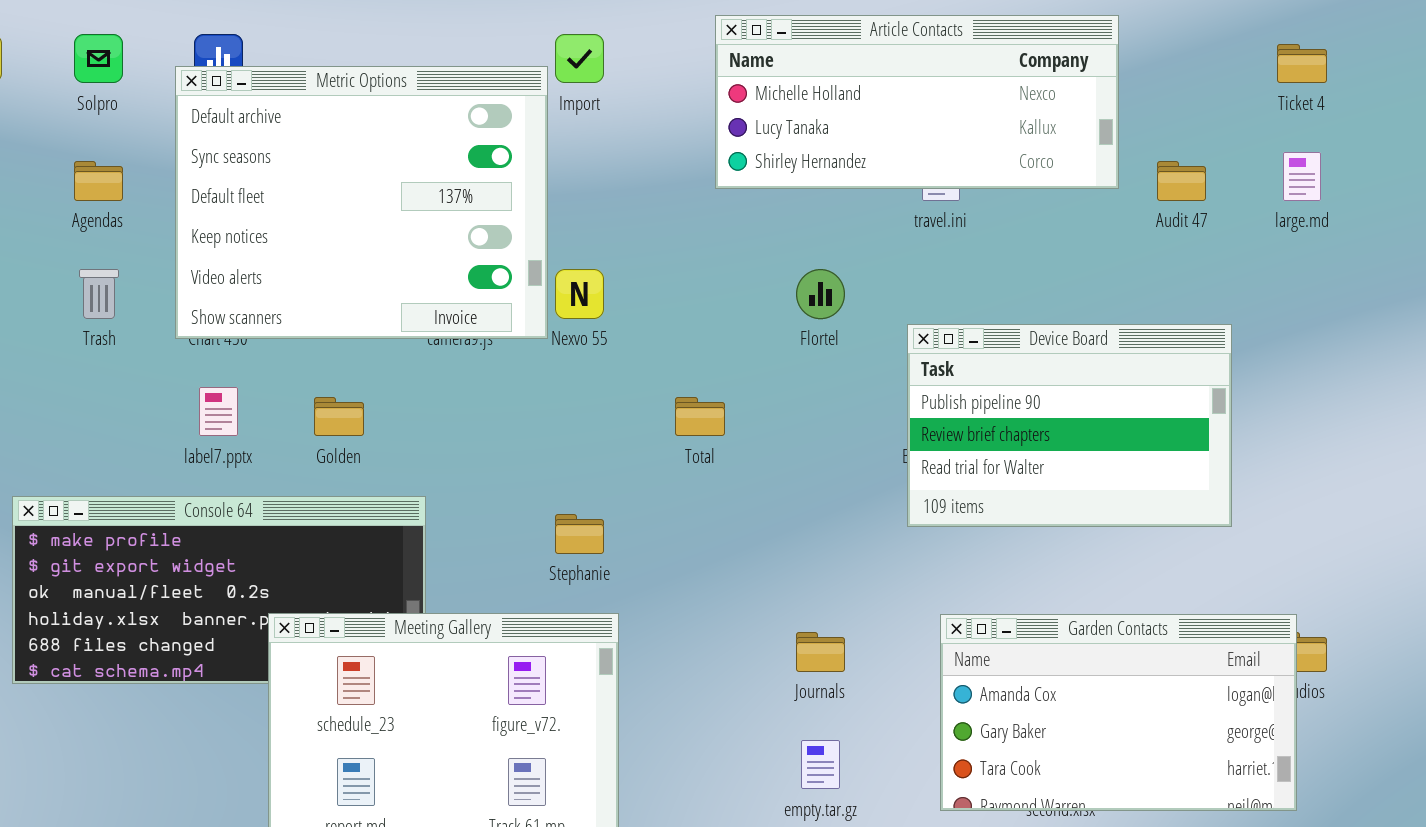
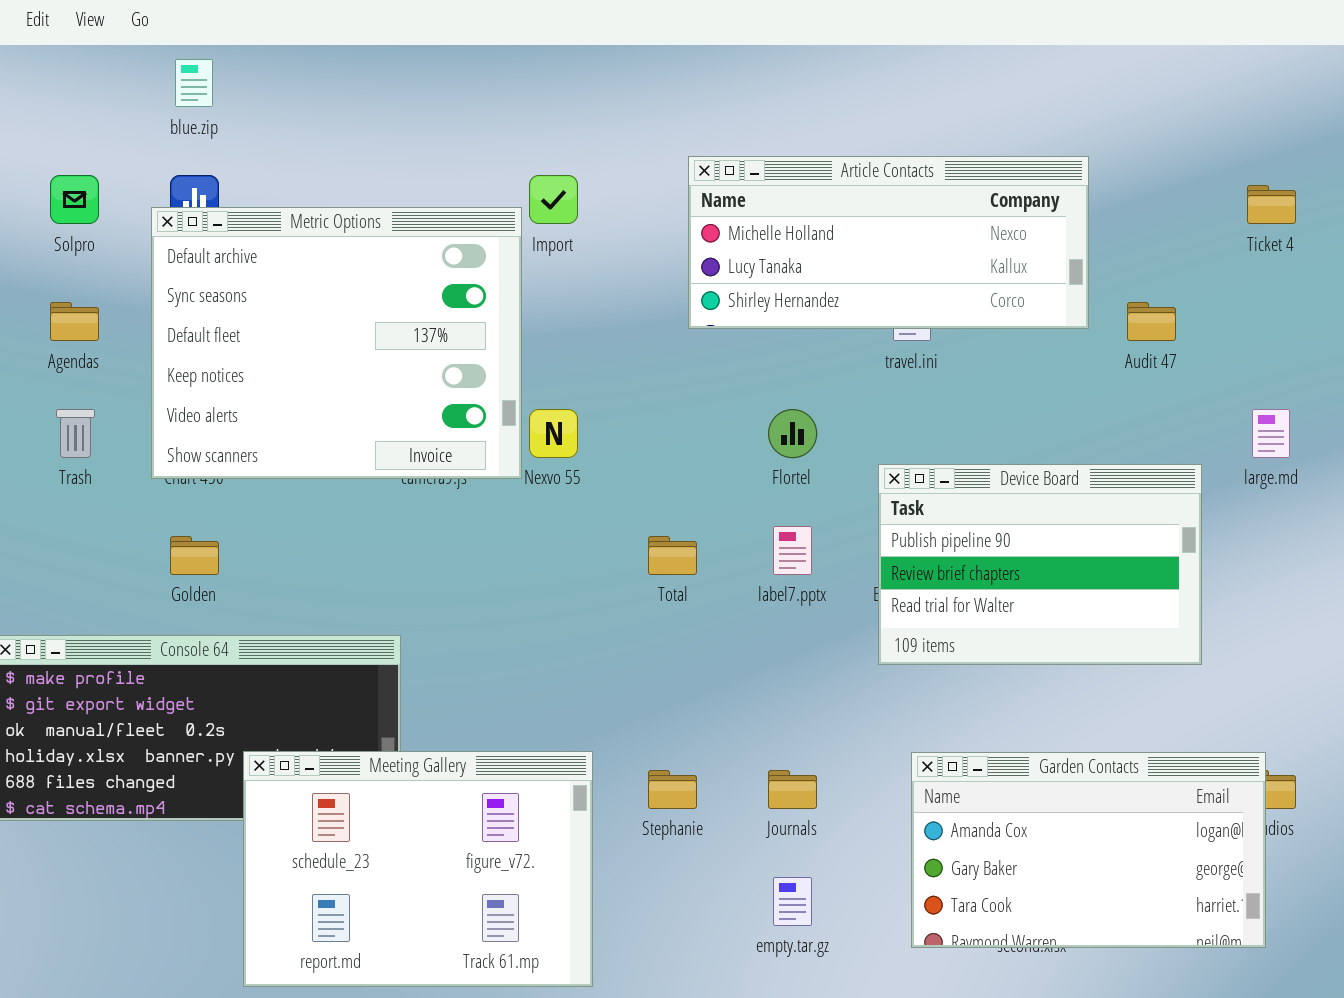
large.md: [1283,152,1321,201] -> [1252,409,1290,458], moved
label7.pptx: [199,387,238,436] -> [773,526,812,575], moved
Golden: [314,397,364,436] -> [170,536,219,575], moved
Stephanie: [555,514,604,554] -> [648,770,697,809], moved

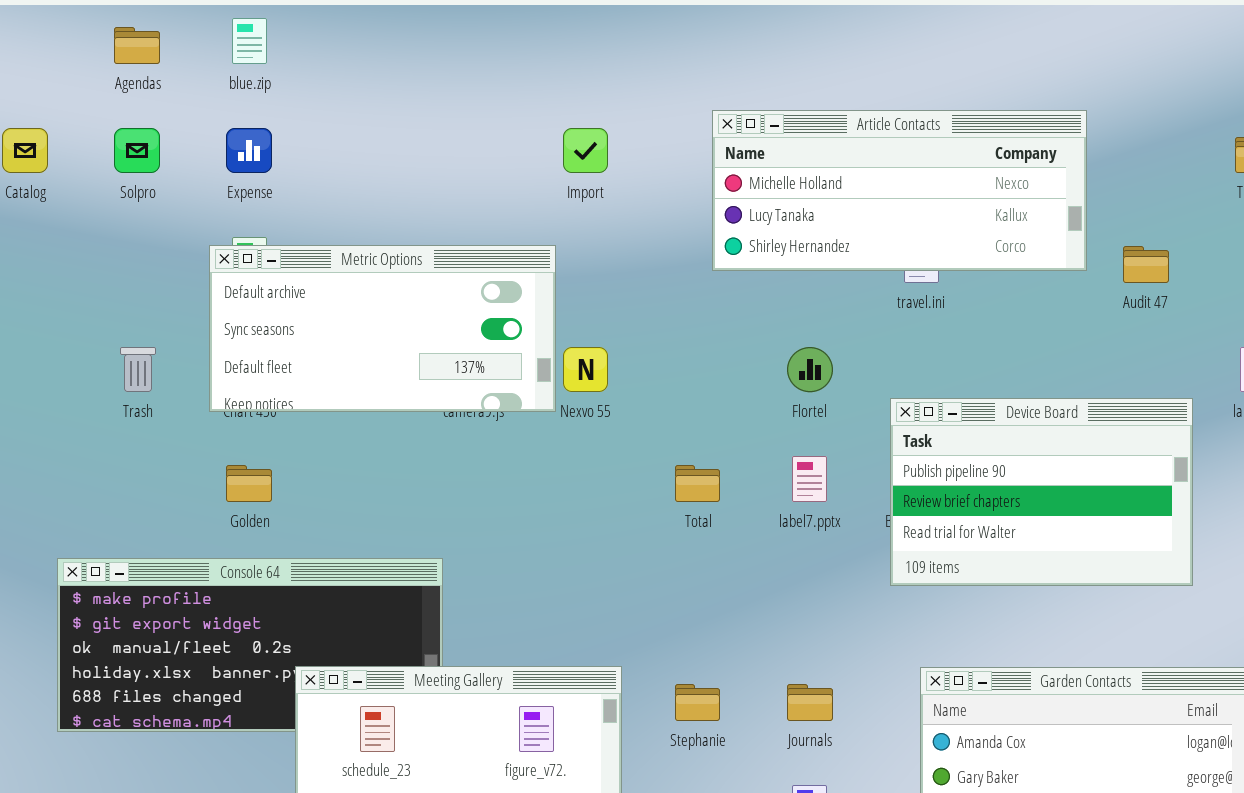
Metric Options: [151,207,522,479] -> [209,245,556,412], resized
Agendas: [50,302,99,341] -> [114,27,160,64], moved

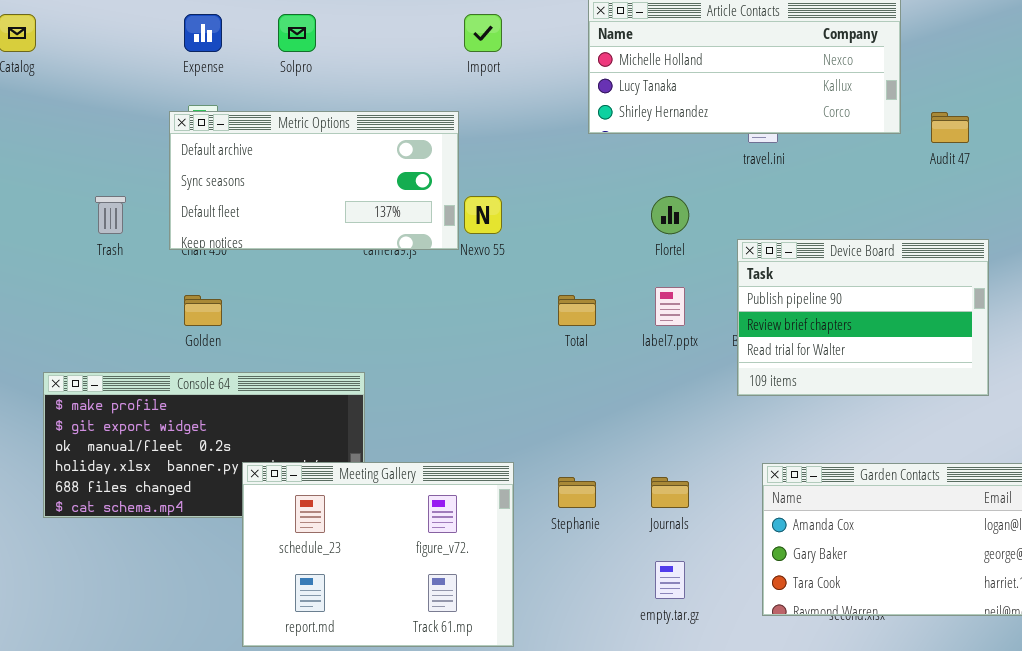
Solpro: [114,128,160,173] -> [278,14,316,52], moved

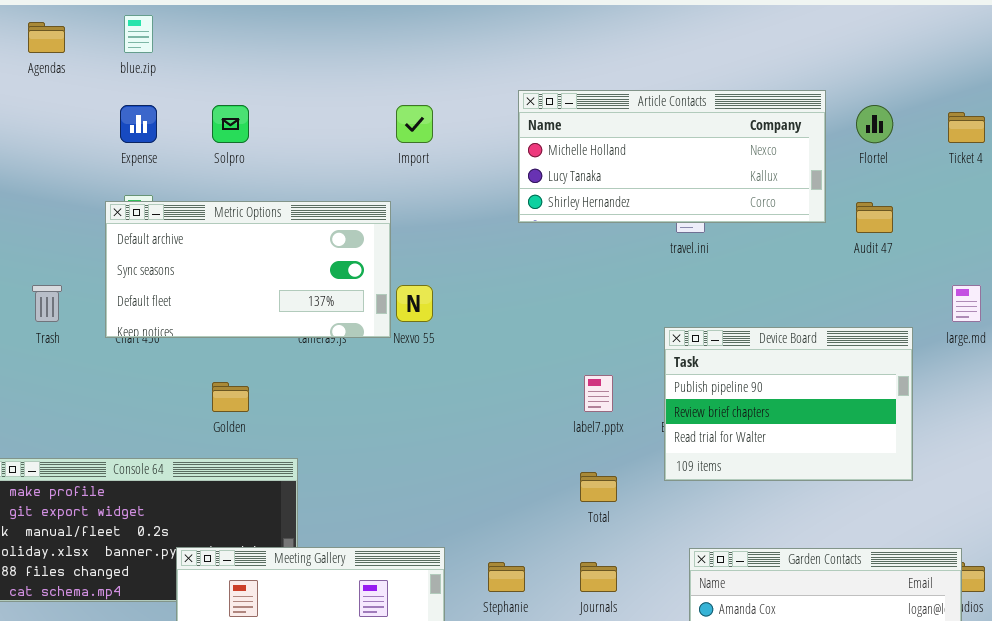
Flortel: [651,196,689,234] -> [856,105,893,143], moved
Golden: [184,295,222,326] -> [212,382,249,412], moved
Total: [558,295,596,326] -> [580,472,617,502], moved

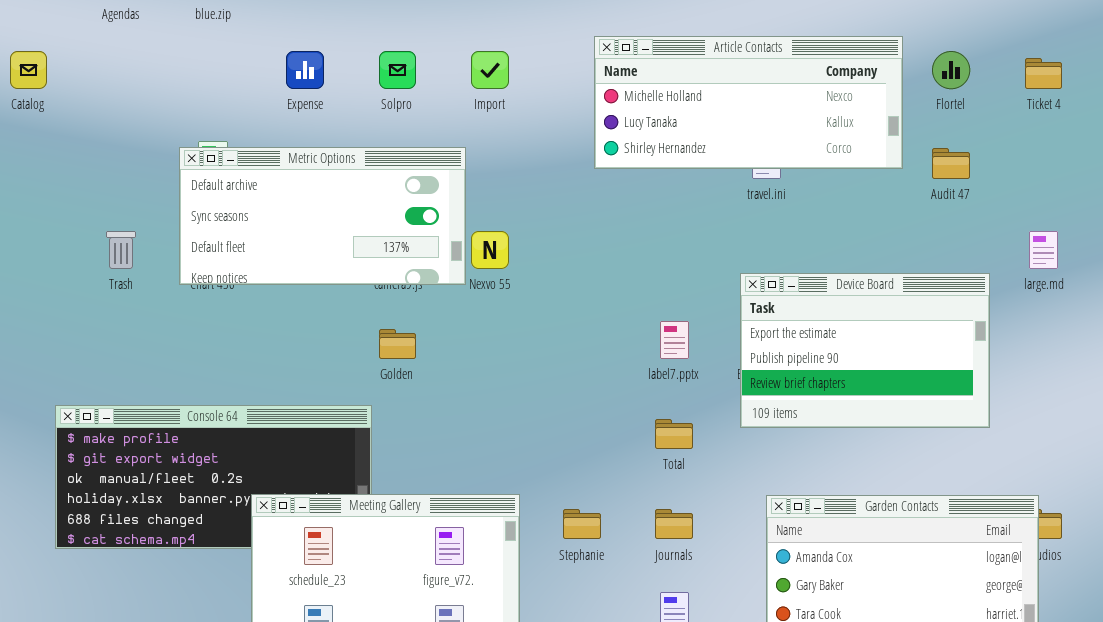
Expense: [120,105,157,143] -> [286,51,324,89], moved
Solpro: [212,105,249,143] -> [379,51,416,89], moved
Device Board: [664,327,913,481] -> [740,273,990,428], scrolled up 1 row
Golden: [212,382,249,412] -> [379,329,416,359], moved

